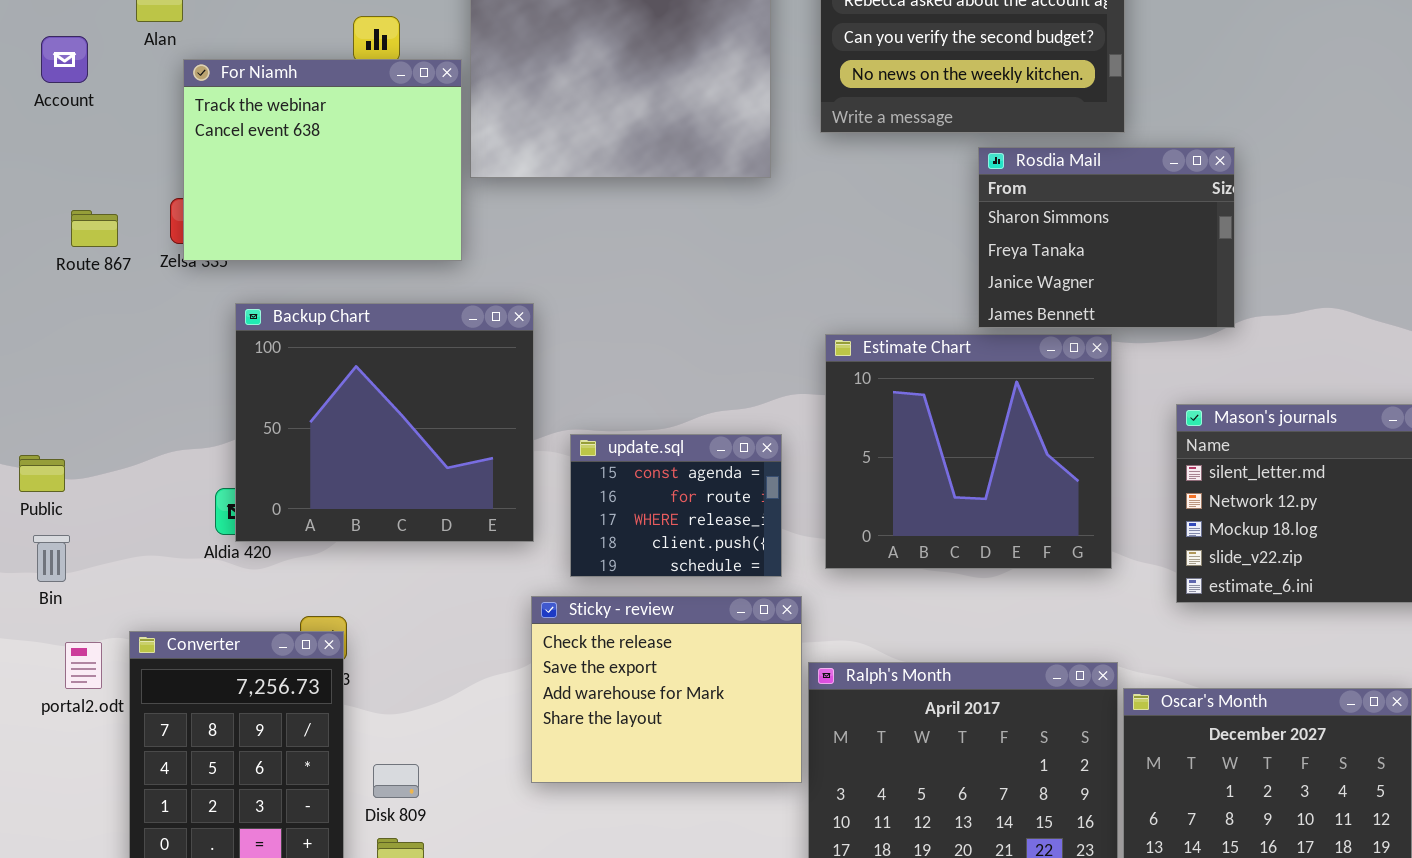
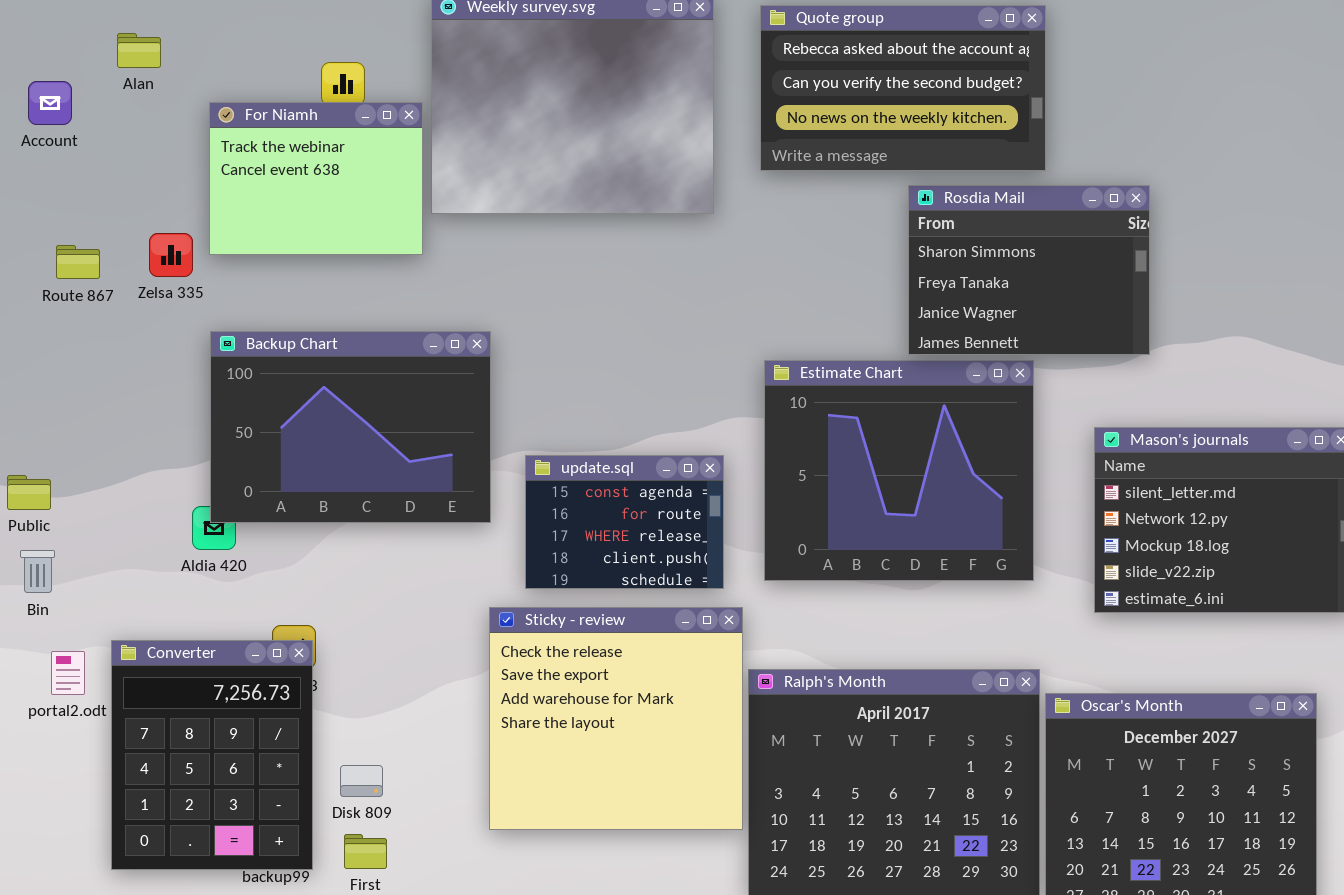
For Niamh: [183,59,462,261] -> [209,102,423,255], resized
Backup Chart: [235,303,534,542] -> [210,331,491,523], resized
Sticky - review: [531,596,802,783] -> [489,607,743,830], resized

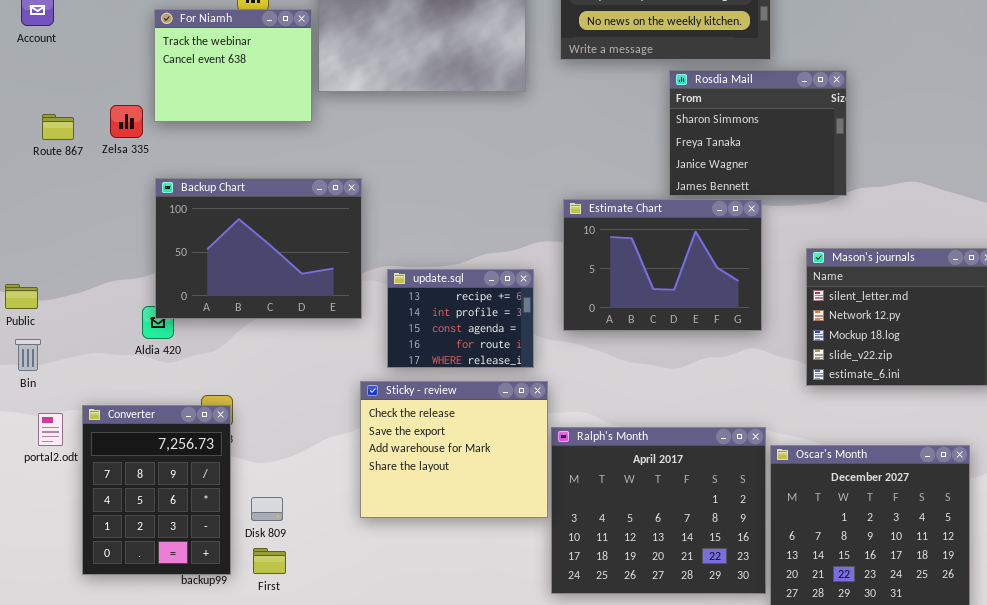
Estimate Chart: [764,360,1034,581] -> [563,199,762,331], resized
update.sql: [525,455,724,589] -> [387,269,534,368], scrolled up 2 rows
Sticky - review: [489,607,743,830] -> [360,381,548,518], resized

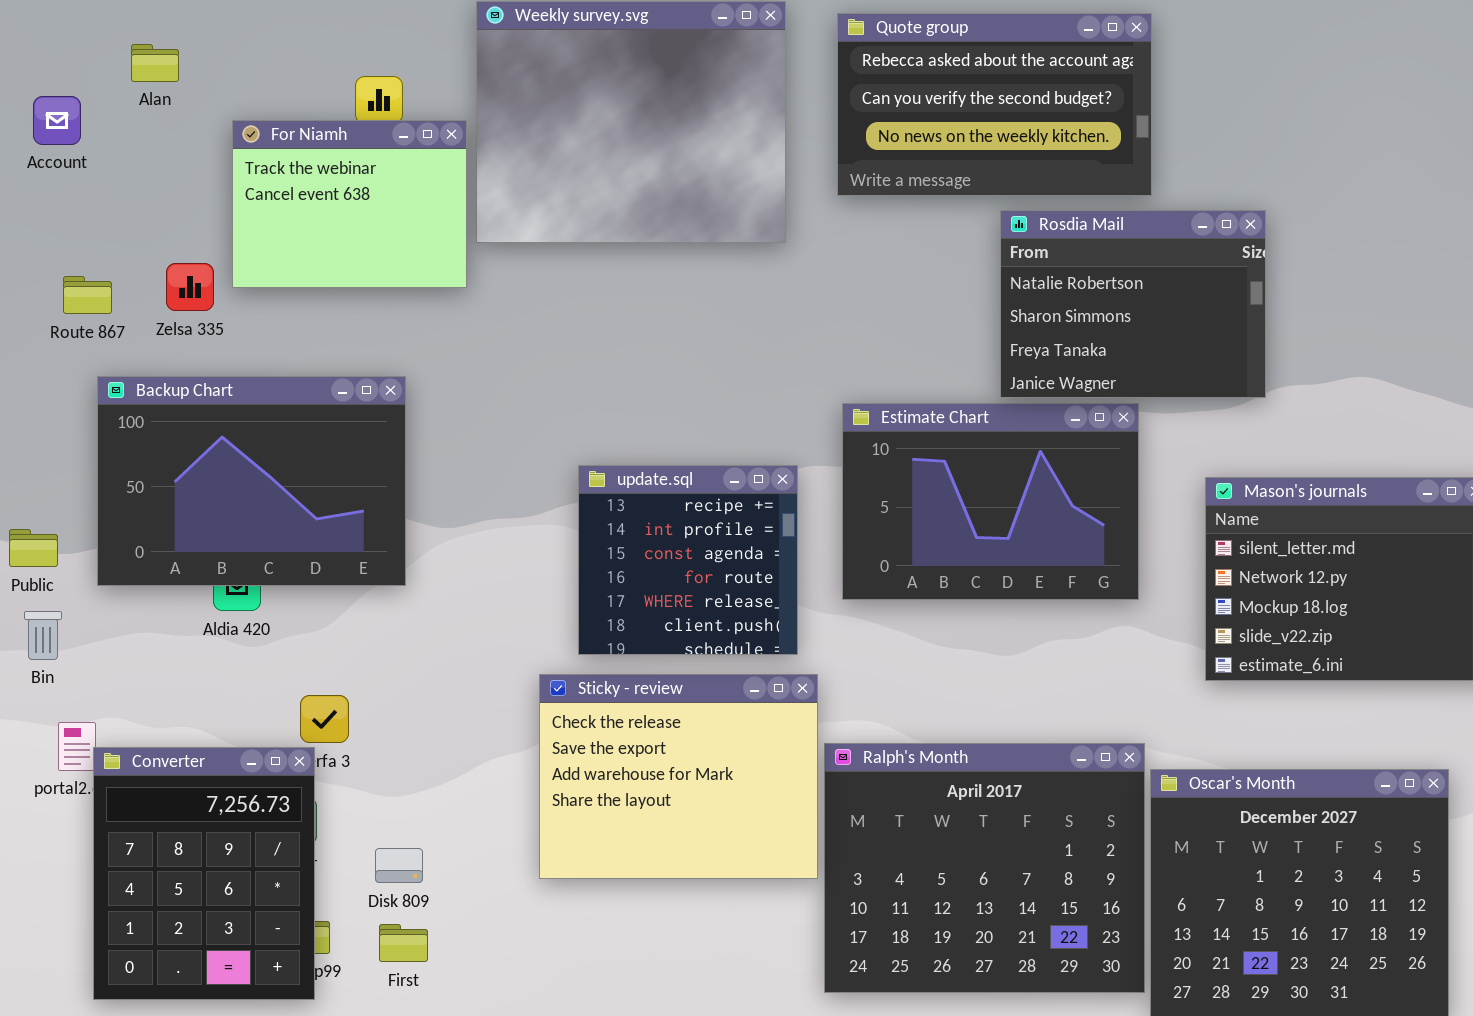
Rosdia Mail: [669,70,847,196] -> [1000,210,1266,398], scrolled up 1 row
Backup Chart: [155,178,362,319] -> [97,376,406,586], moved
update.sql: [387,269,534,368] -> [578,465,798,655], resized
Converter: [82,405,231,575] -> [93,747,315,1000], moved

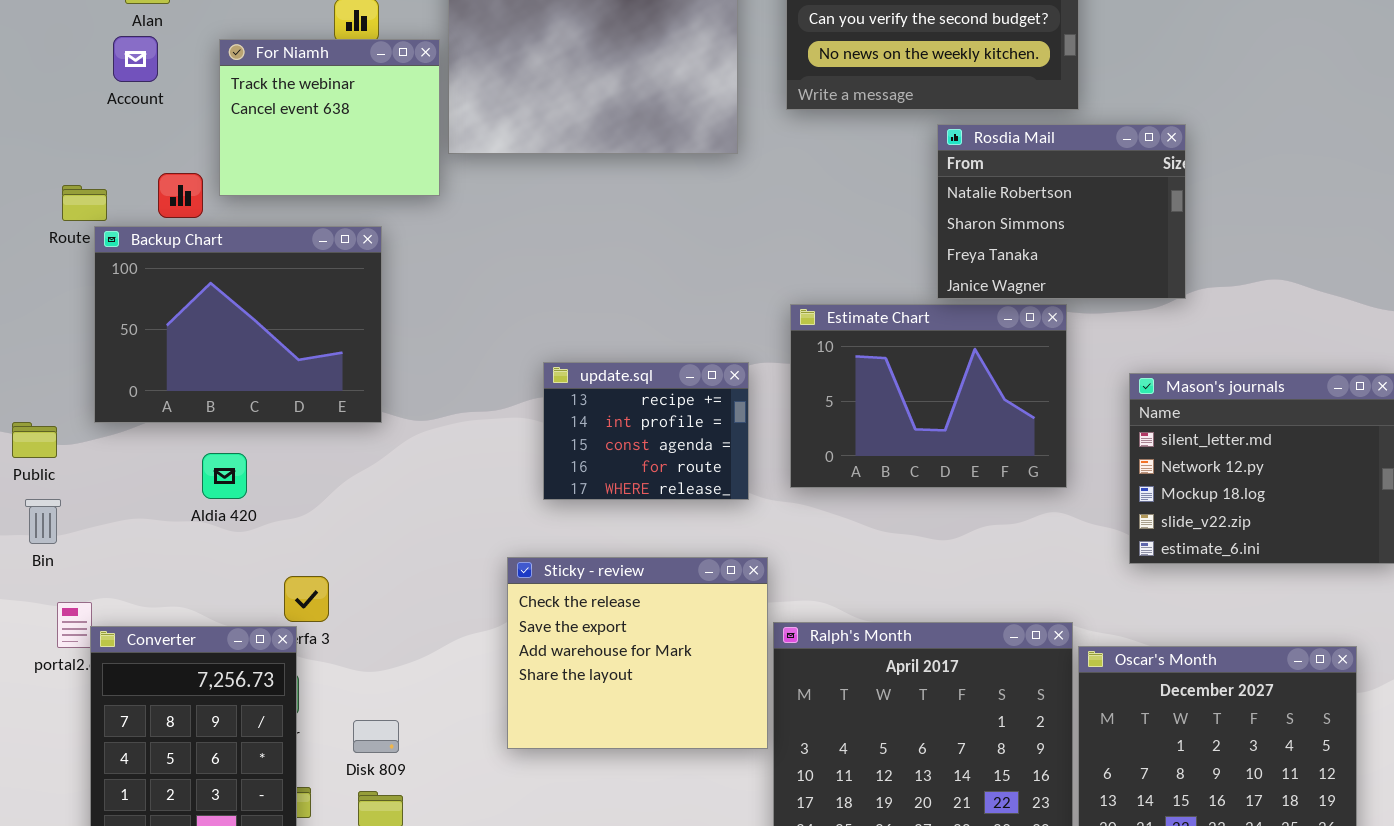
Account: [33,96,81,145] -> [113,36,158,82], moved
Backup Chart: [97,376,406,586] -> [94,226,382,423], moved
update.sql: [578,465,798,655] -> [543,362,749,500], resized

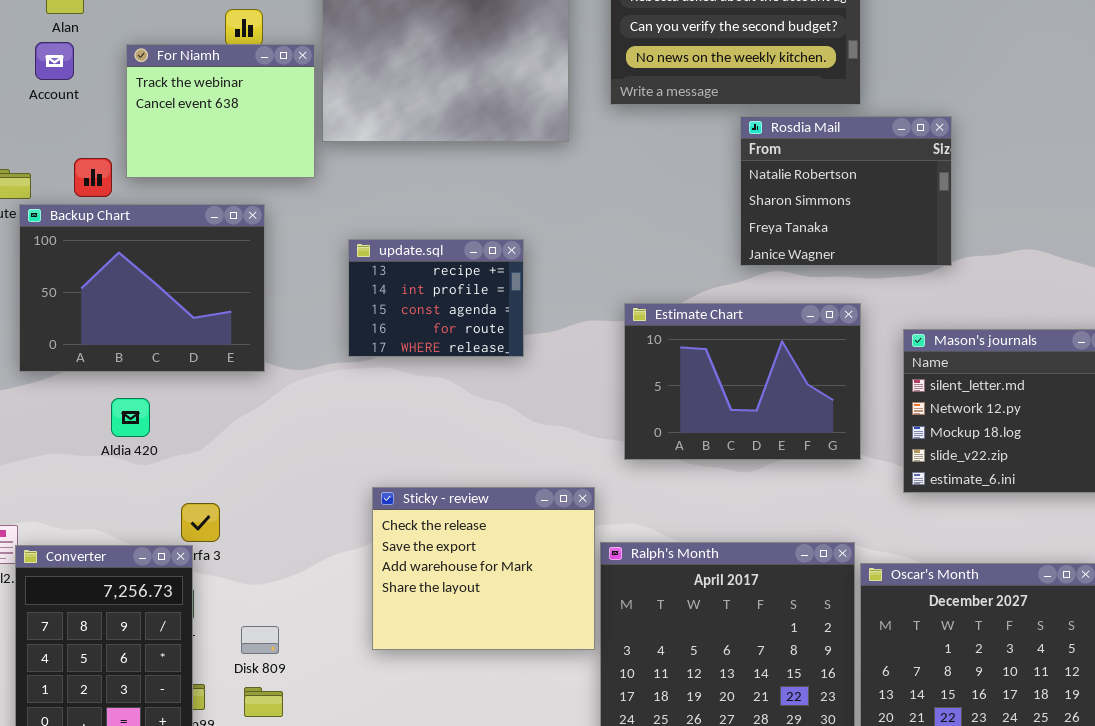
Estimate Chart: [790,304,1067,488] -> [624,303,861,460], moved
update.sql: [543,362,749,500] -> [348,239,524,357], moved

